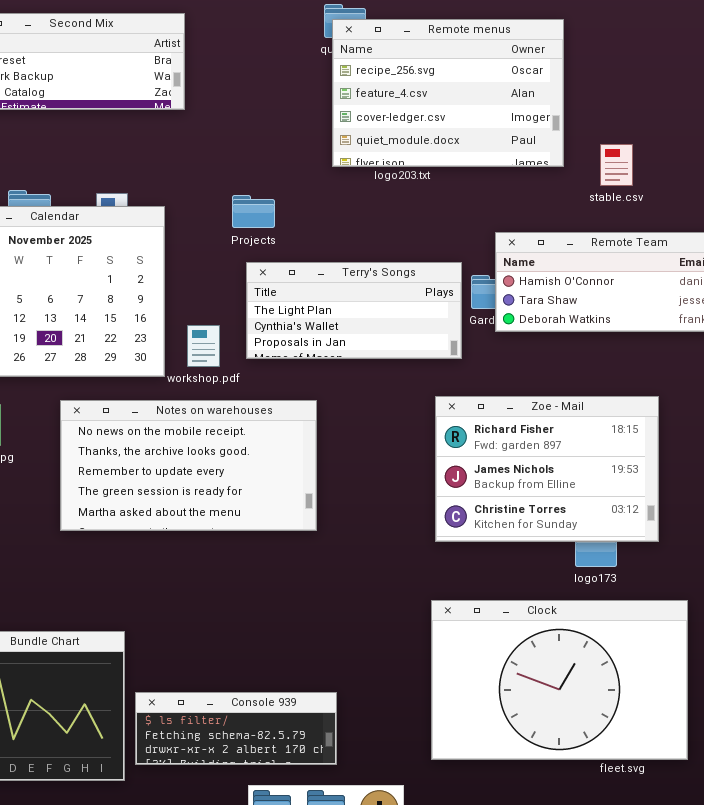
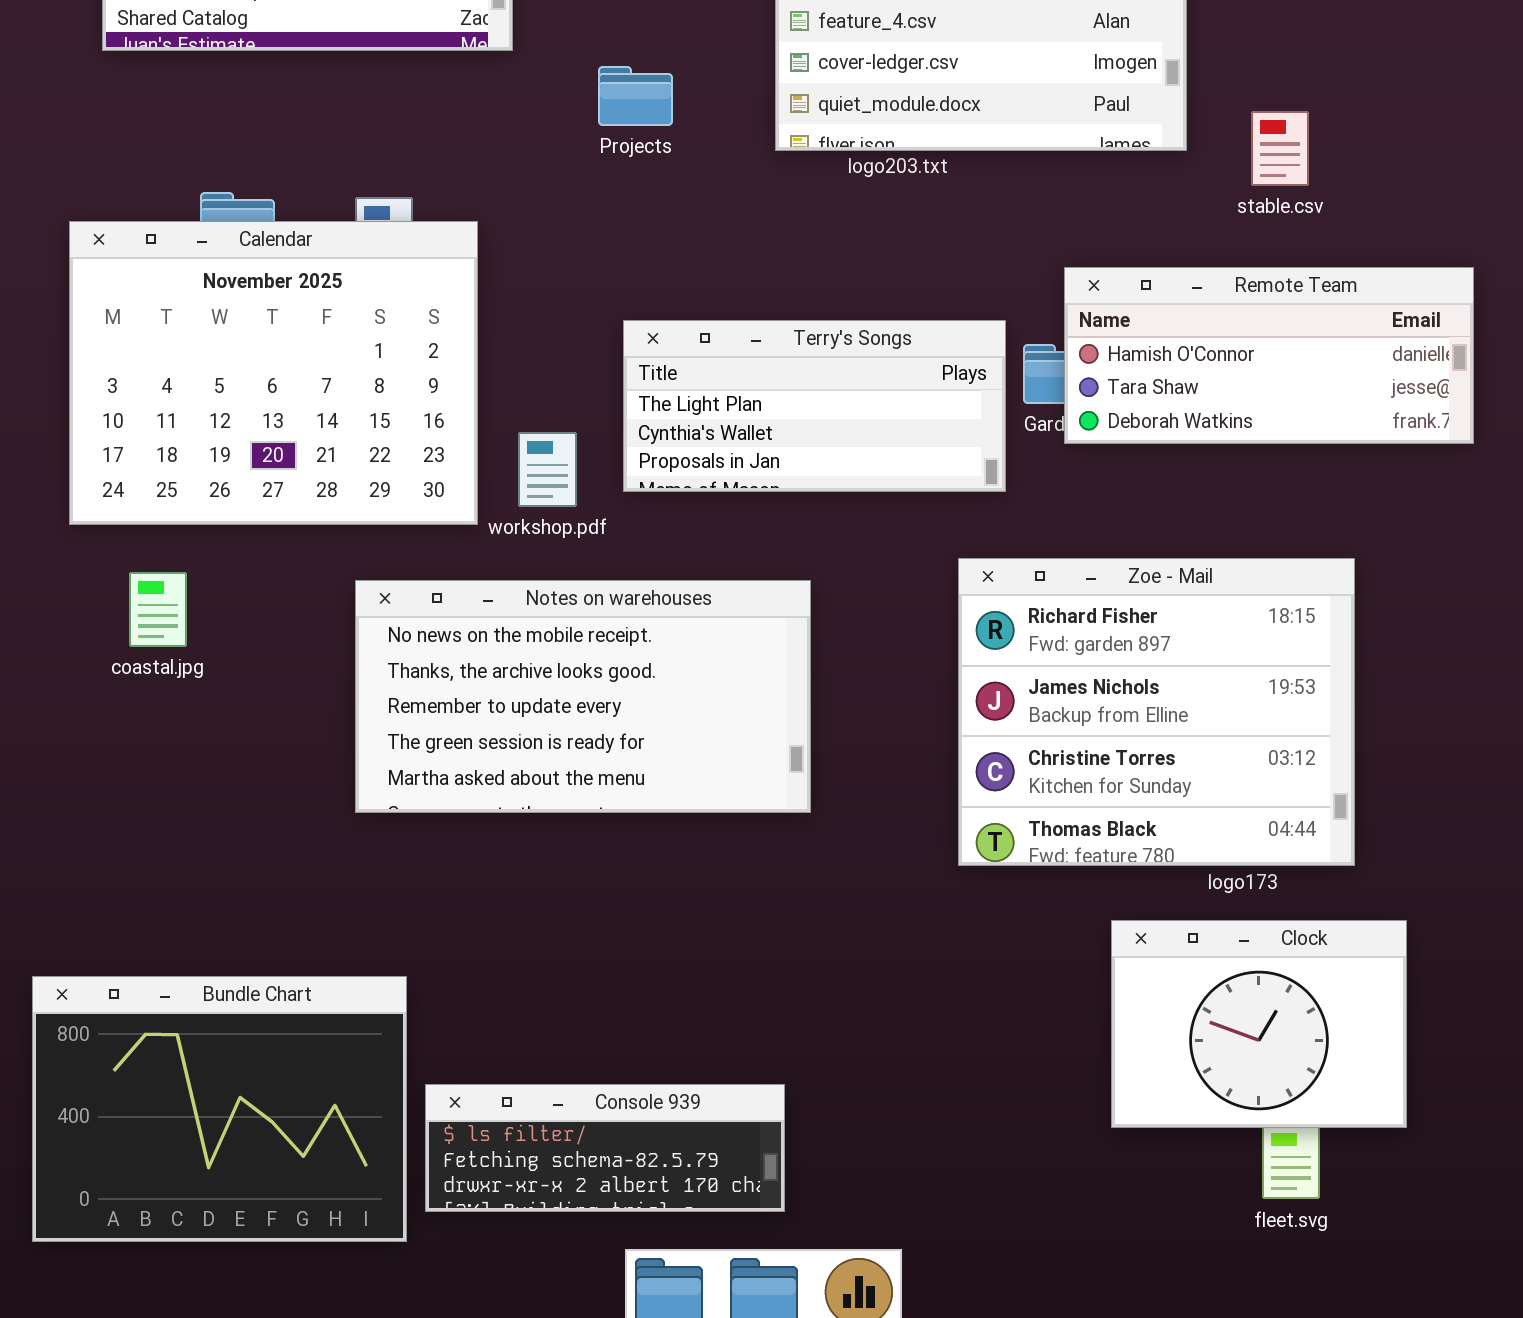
Projects: [232,195,275,228] -> [598,66,673,126], moved
Zoe - Mail: [435,396,659,542] -> [958,558,1355,866], resized
Notes on warehouses: [60,400,317,531] -> [355,580,811,813], moved
Clock: [431,600,688,760] -> [1111,920,1407,1128], resized

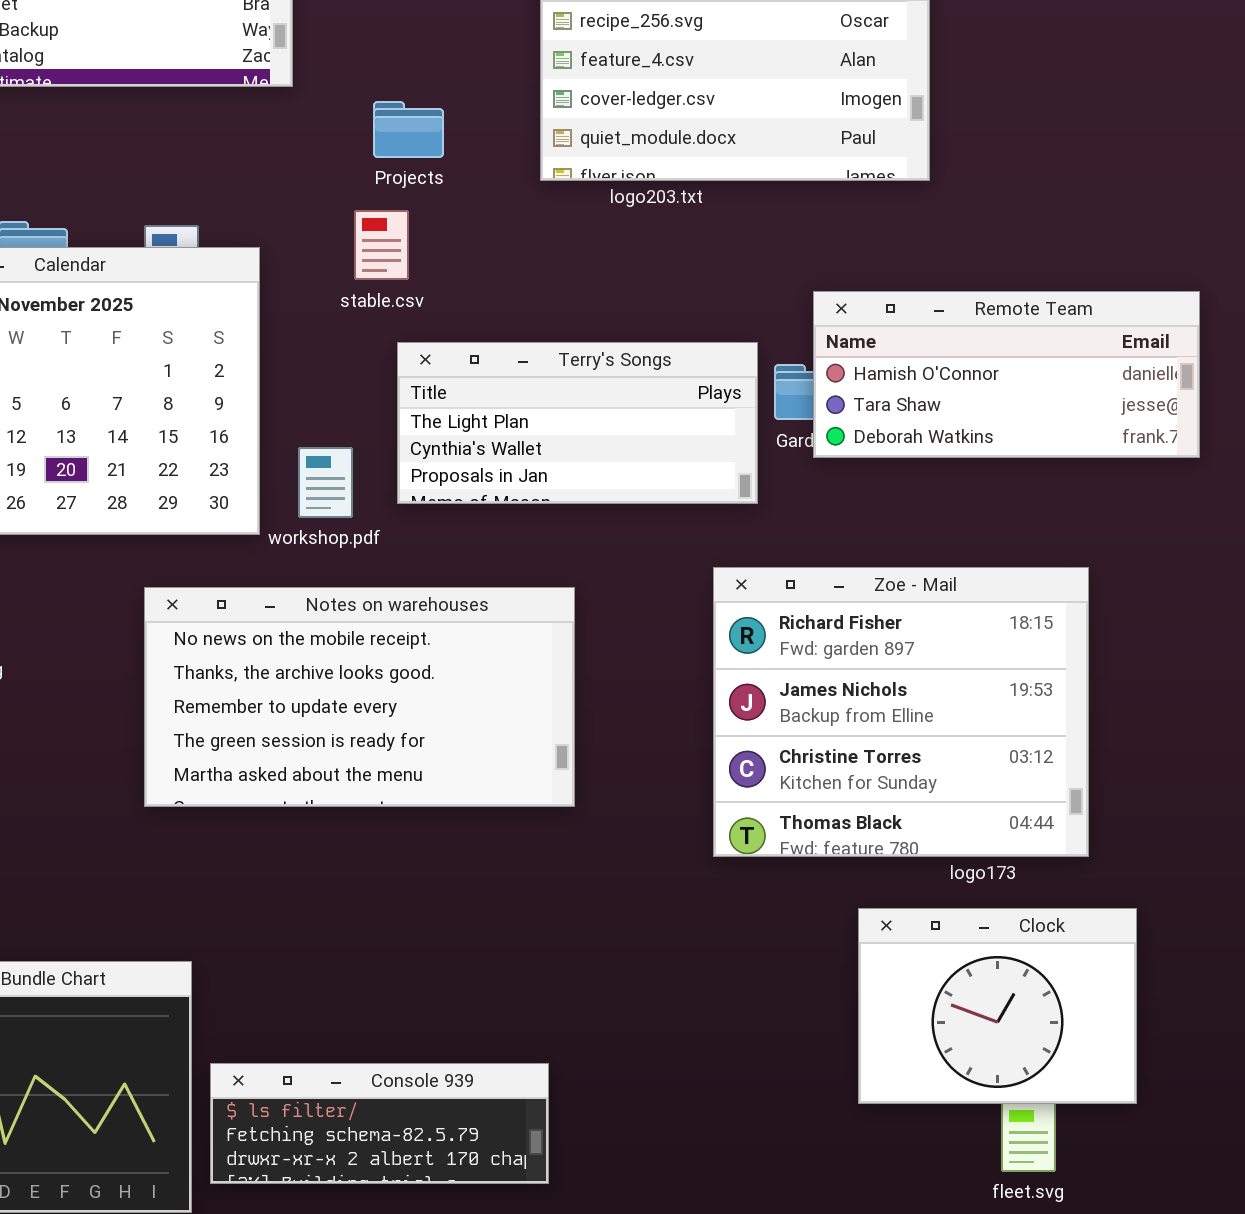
stable.csv: [1251,111,1309,186] -> [354,210,409,280], moved

